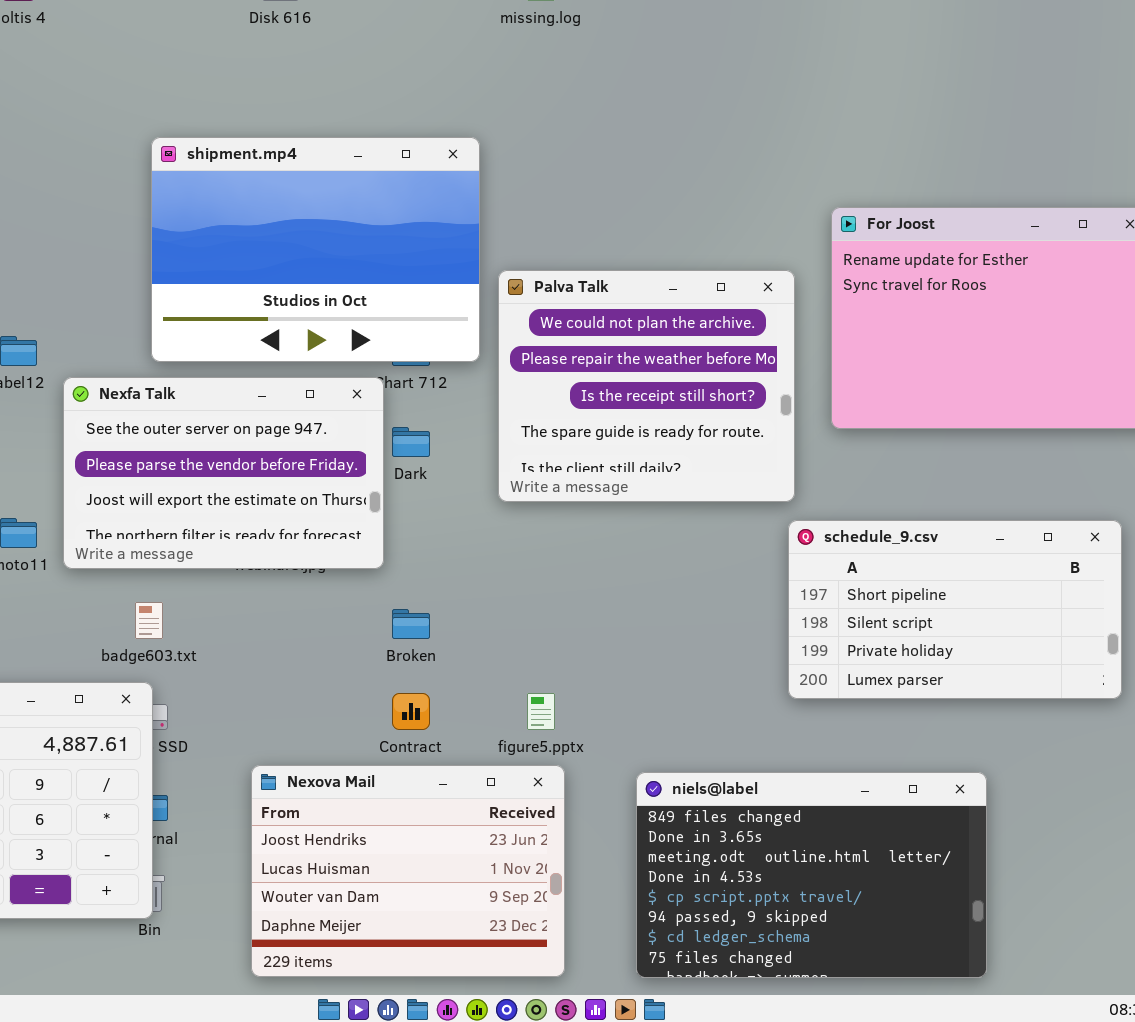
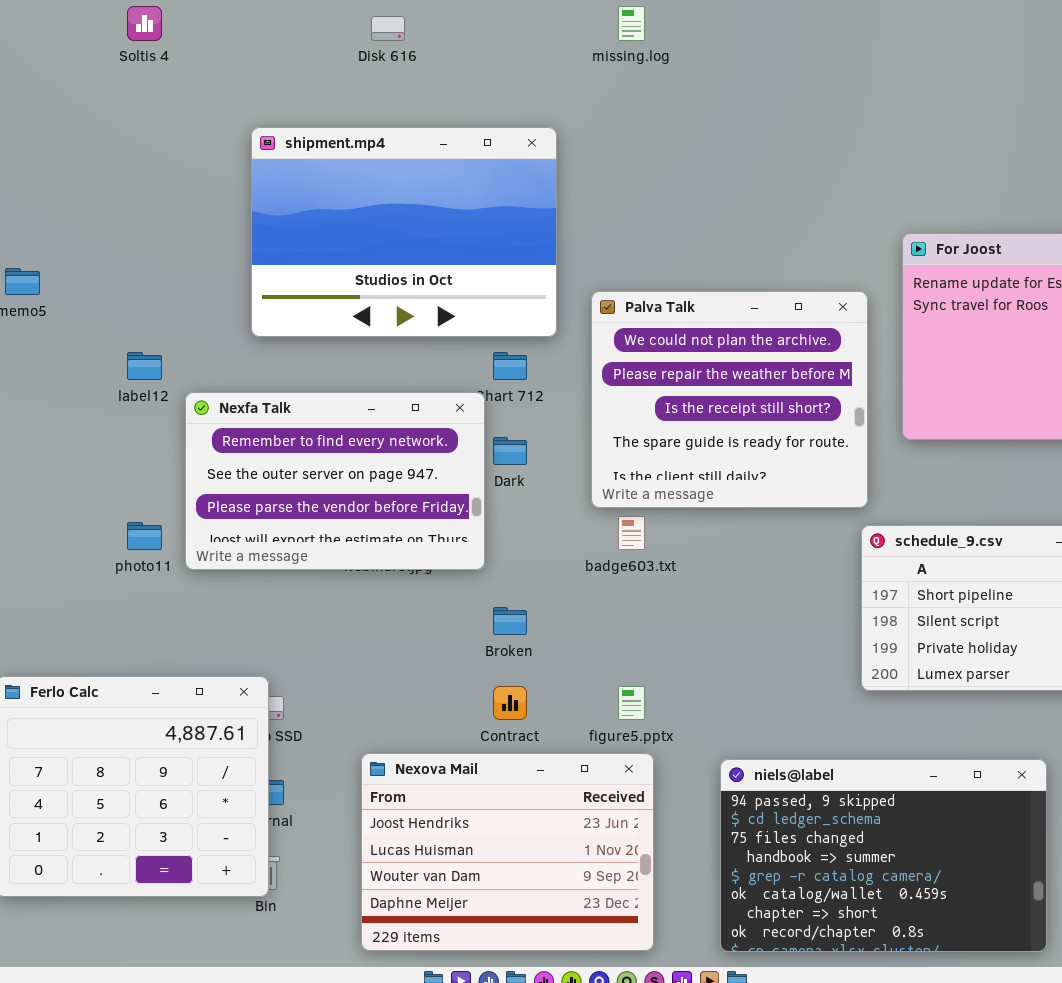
shipment.mp4: [151,137,480,362] -> [251,127,557,337], moved
Nexfa Talk: [63,377,384,569] -> [185,392,485,570], scrolled up 1 row
badge603.txt: [135,602,163,639] -> [618,516,645,550], moved
niels@label: [636,772,987,978] -> [720,759,1047,952], scrolled down 5 rows

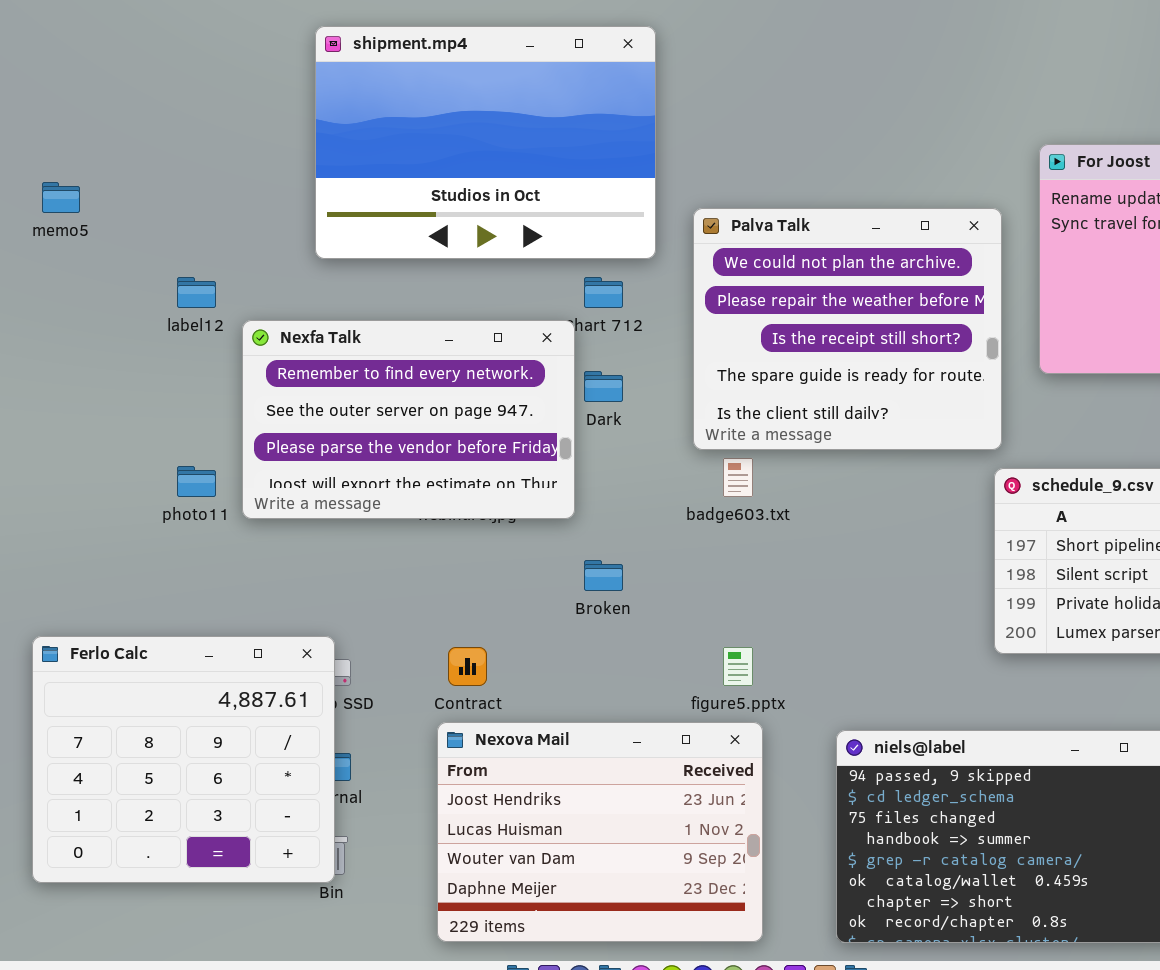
Contract: [493,686,527,720] -> [448,647,487,686], moved

